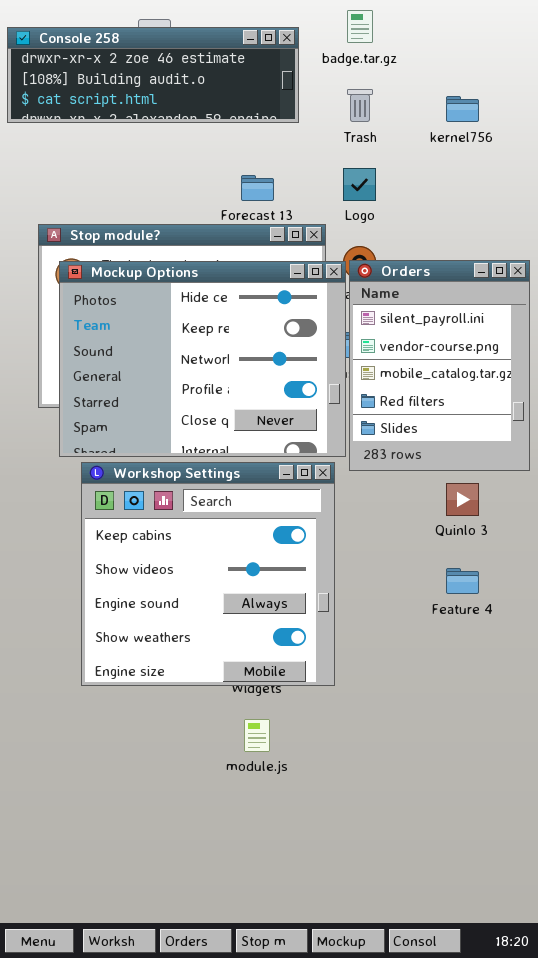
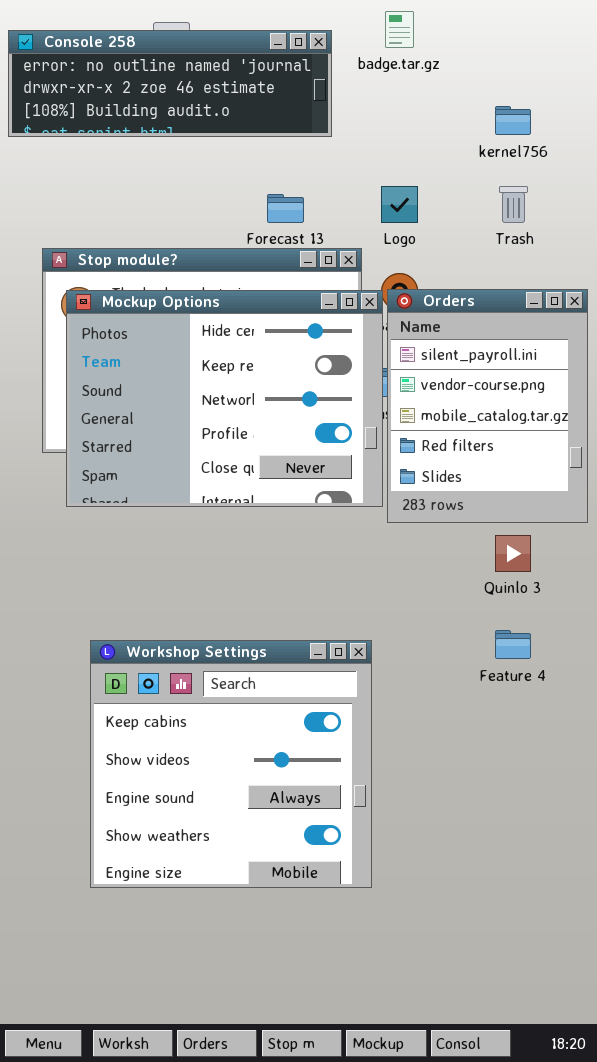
Console 258: [7,27,299,123] -> [8,30,332,137], scrolled up 1 row
Trash: [347,89,373,122] -> [499,186,528,223], moved
Workshop Settings: [81,462,335,686] -> [90,640,372,888], moved

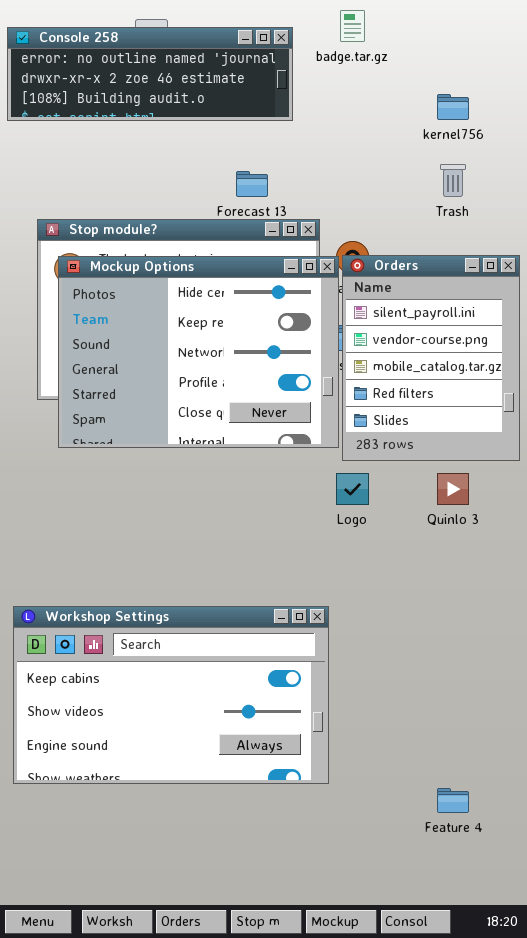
Logo: [381,186,418,223] -> [336,473,369,505], moved
Feature 4: [495,630,531,659] -> [437,788,469,813], moved
Workshop Settings: [90,640,372,888] -> [13,606,329,784], resized

